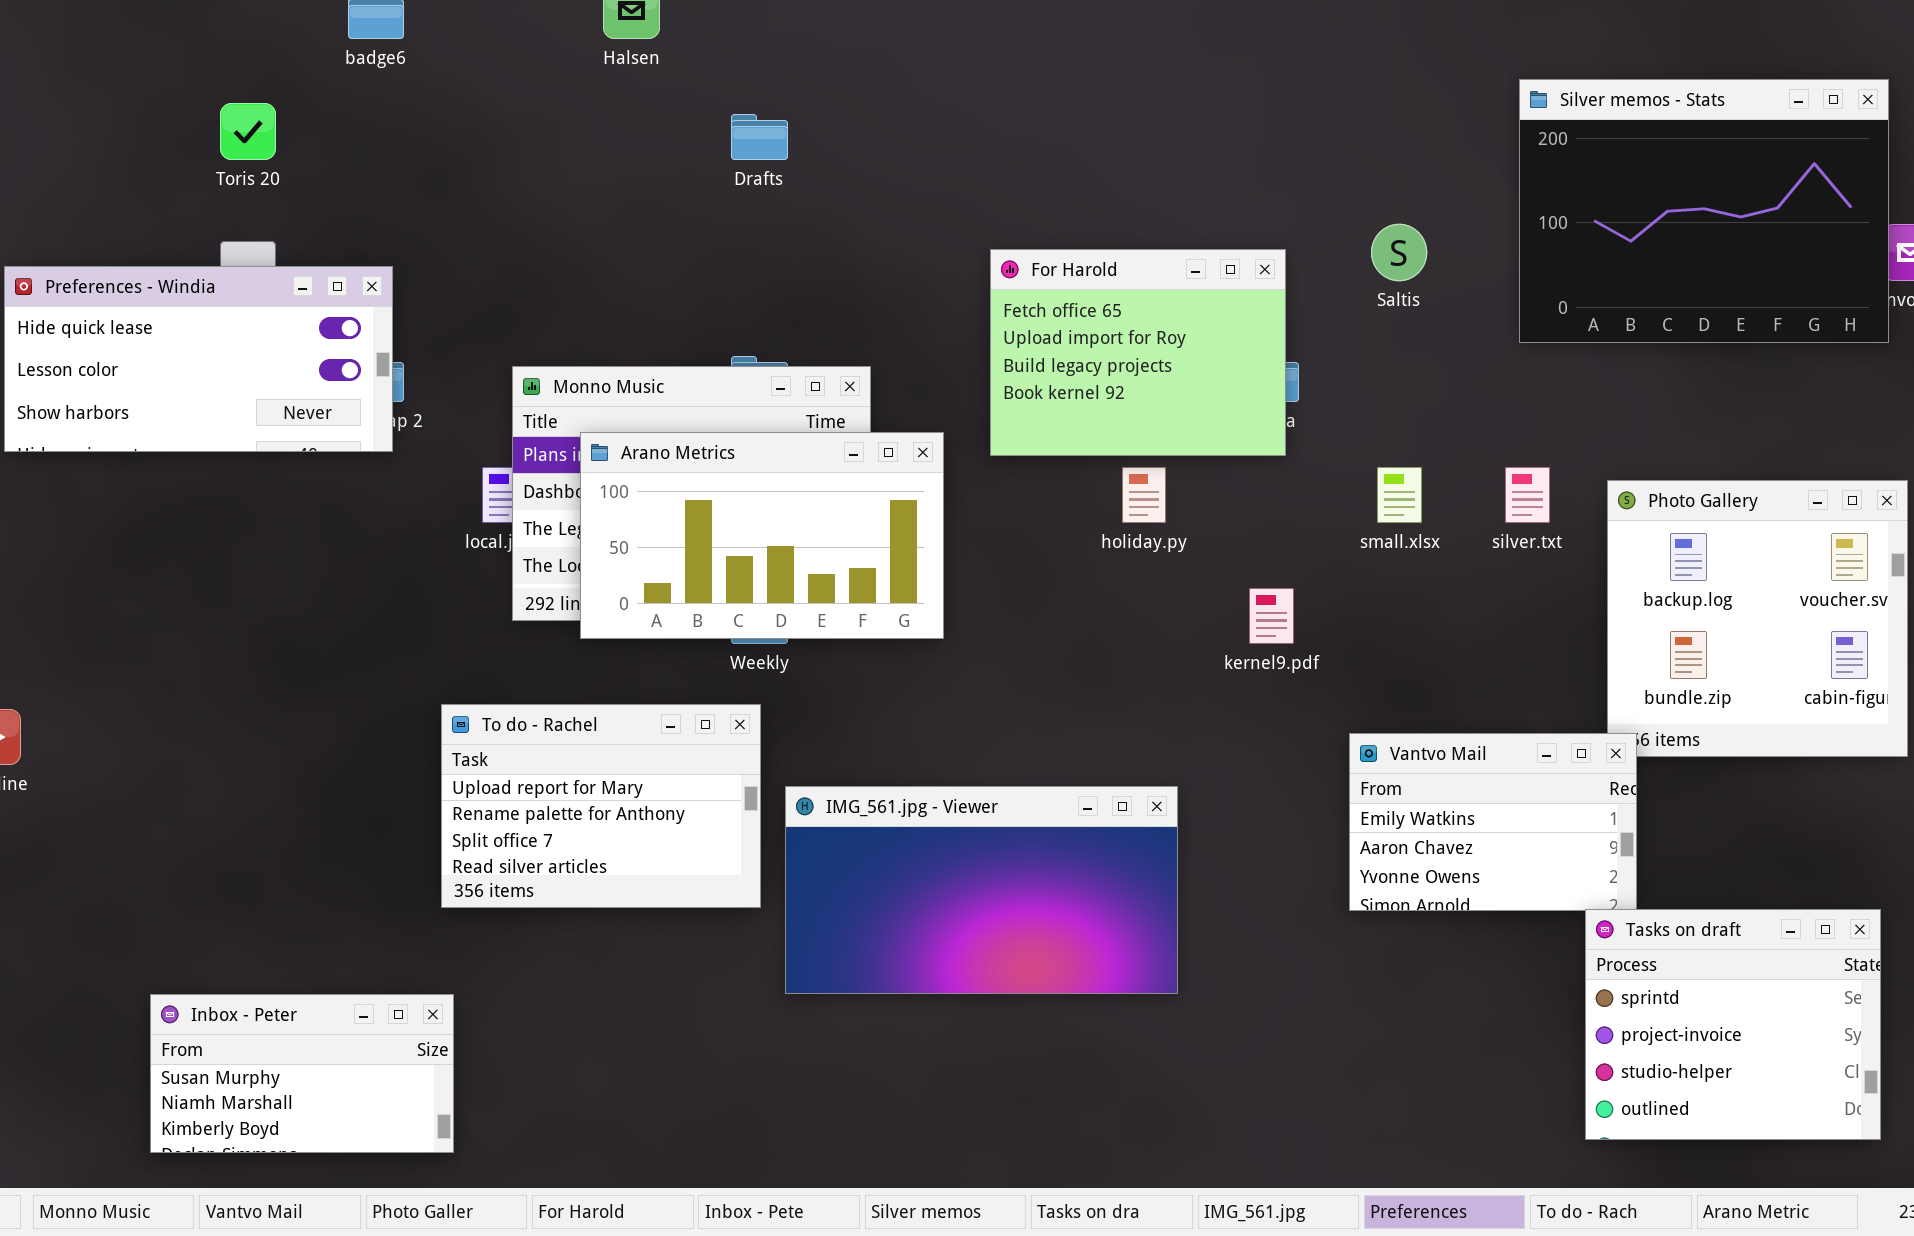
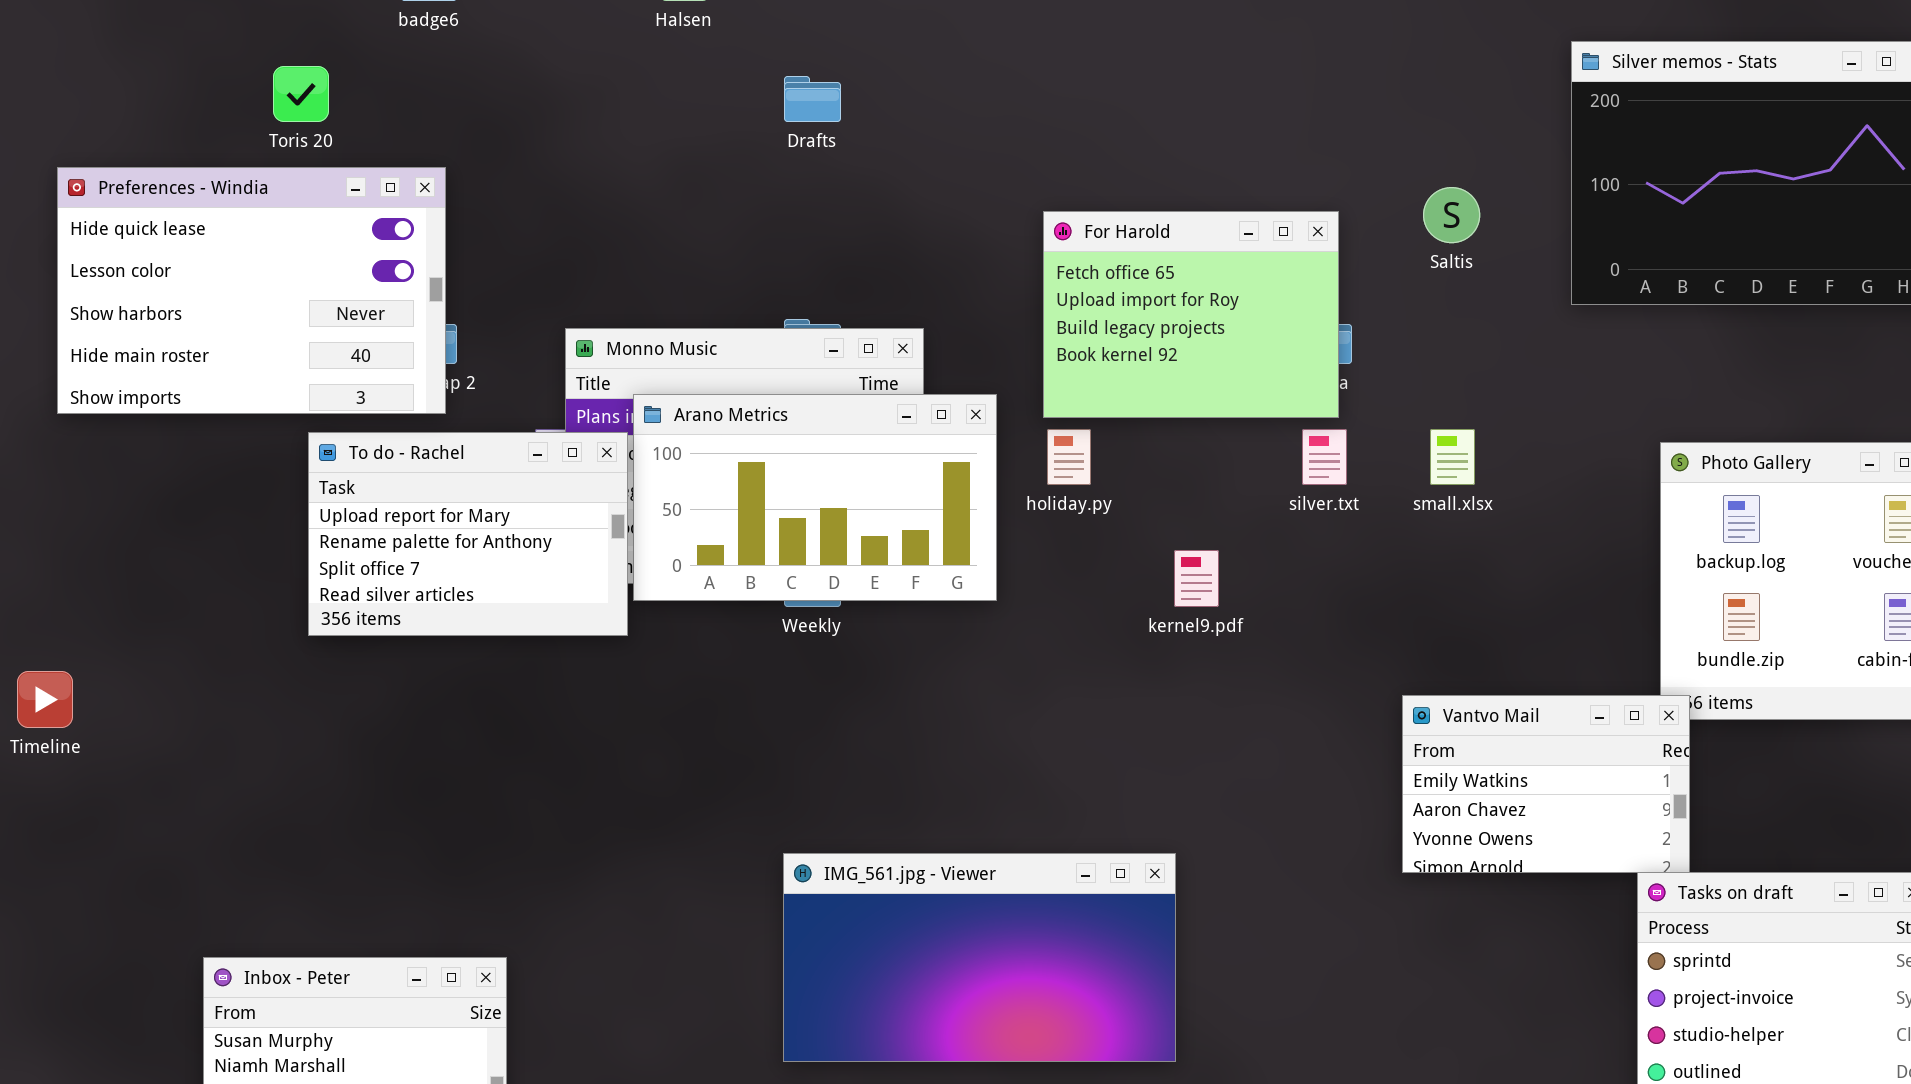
Preferences - Windia: [4,266,393,452] -> [57,167,446,414], resized
holiday.py: [1122,467,1166,523] -> [1047,429,1091,485], moved
silver.txt: [1505,467,1550,523] -> [1302,429,1347,485], moved
kernel9.pdf: [1249,588,1294,644] -> [1174,550,1219,607], moved
To do - Rachel: [441,704,761,908] -> [308,432,628,636], moved
IMG_561.jpg - Viewer: [785,786,1178,994] -> [783,853,1176,1062], moved

